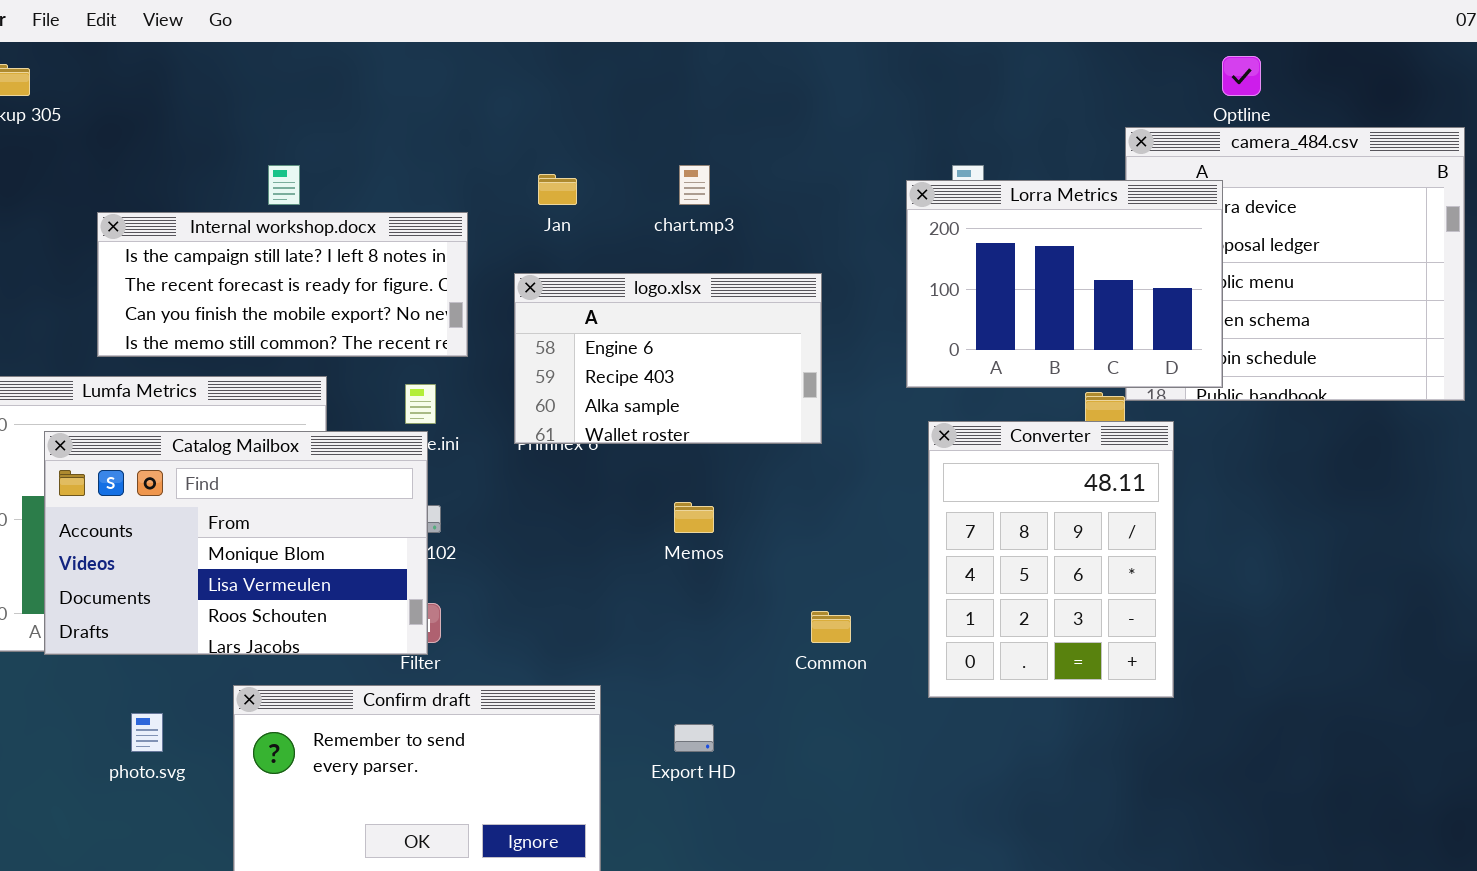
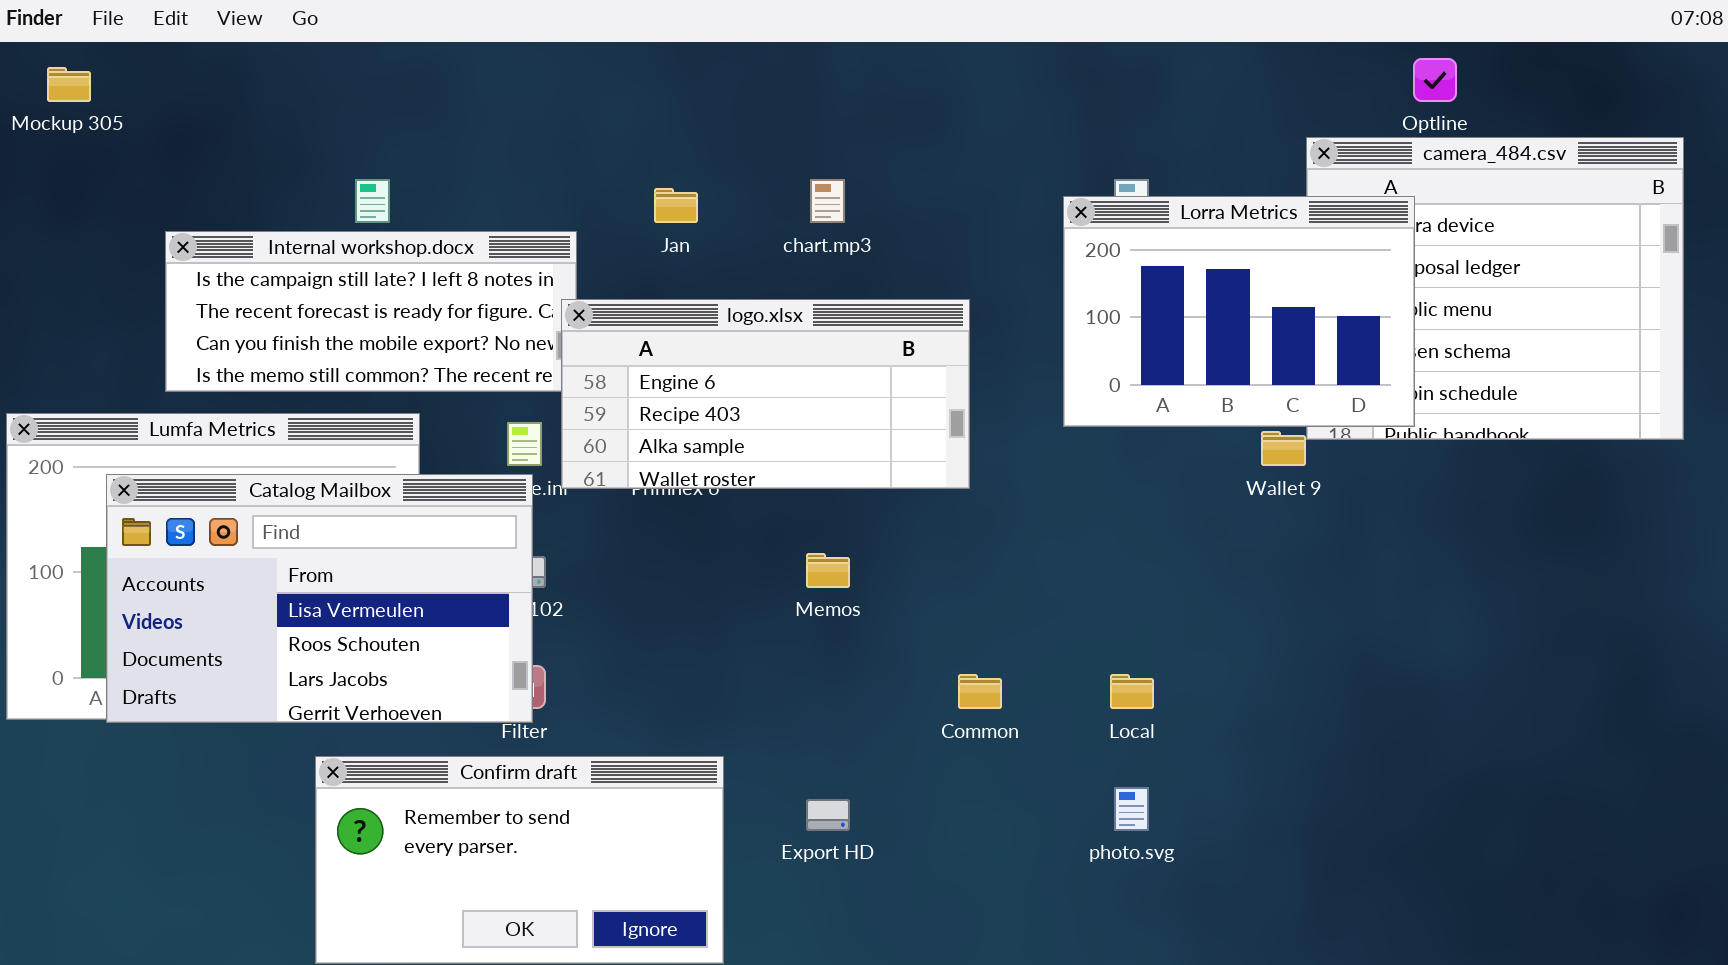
logo.xlsx: [514,273,822,444] -> [561,299,970,489], resized
Converter: [928,421,1174,698] -> none, closed
Catalog Mailbox: [44,431,428,655] -> [106,474,533,723], scrolled down 1 row
photo.svg: [131,713,163,752] -> [1114,787,1149,831], moved

